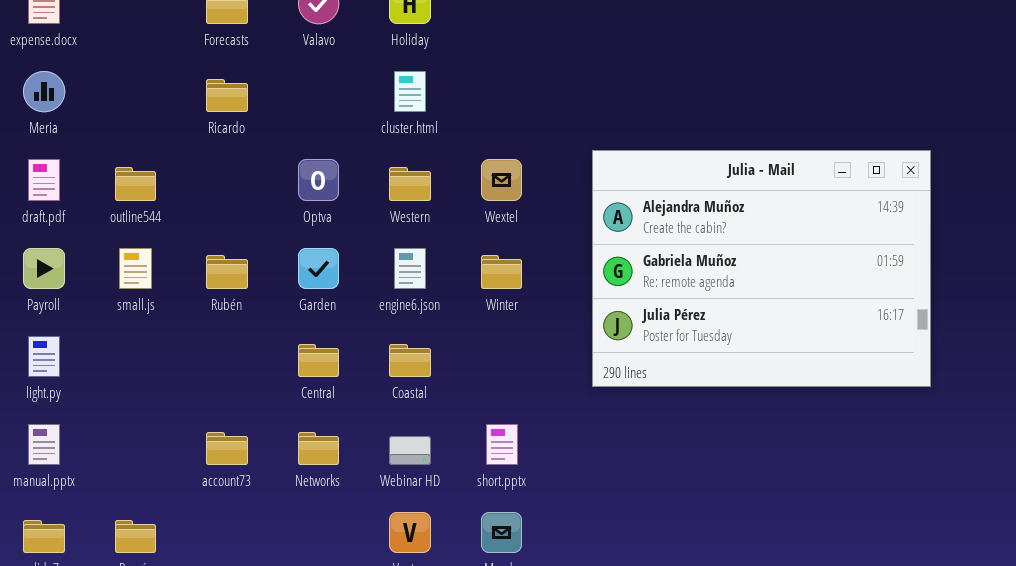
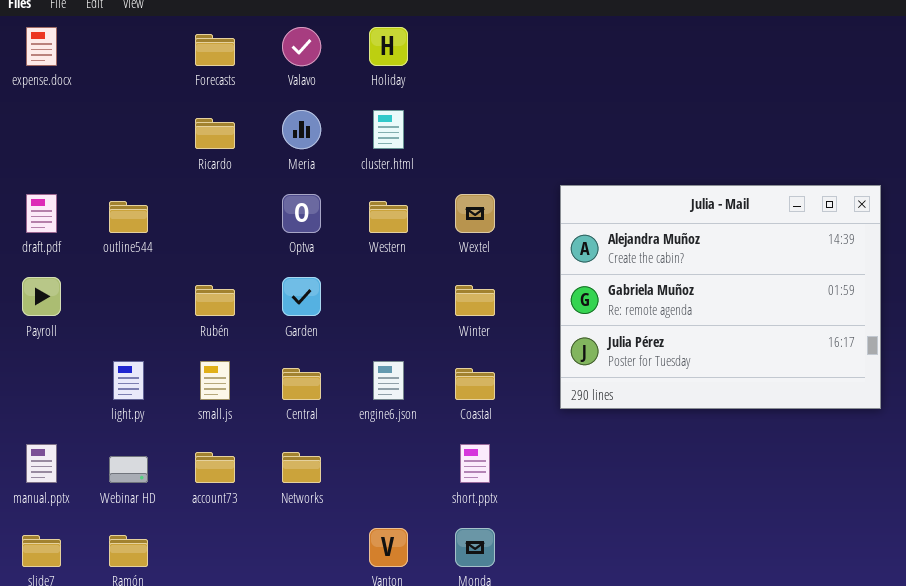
Meria: [23,71,65,112] -> [282,110,321,149], moved
small.js: [119,248,152,289] -> [200,361,230,400], moved
engine6.json: [394,248,426,289] -> [373,361,404,400], moved
light.py: [28,336,60,377] -> [113,361,144,400], moved
Coastal: [389,344,431,377] -> [455,368,495,400], moved
Webinar HD: [389,436,431,465] -> [109,456,148,483], moved

